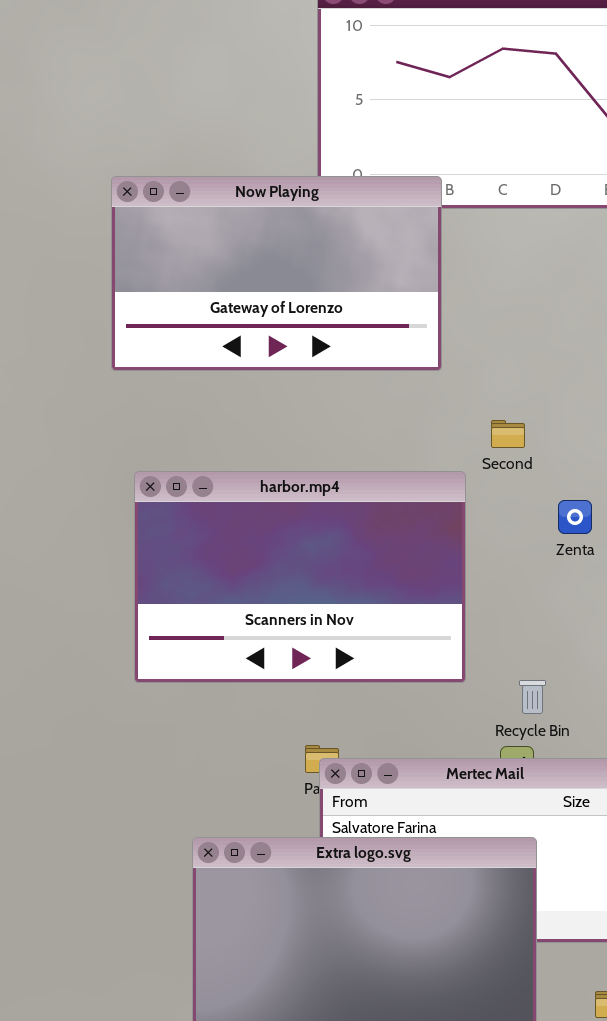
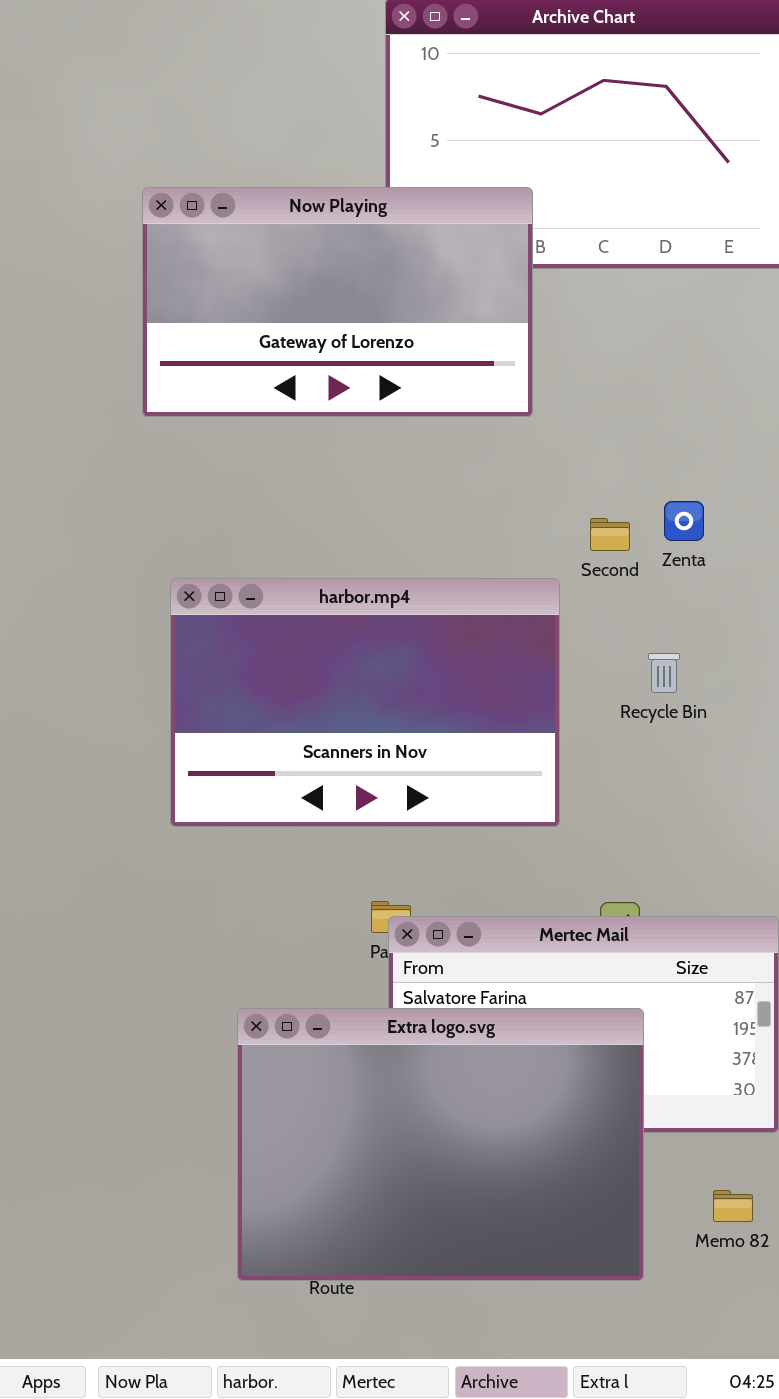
Now Playing: [111,176,442,371] -> [142,187,533,417], moved
Zenta: [558,500,592,534] -> [664,501,704,541], moved
Recycle Bin: [519,680,546,714] -> [648,653,680,693], moved

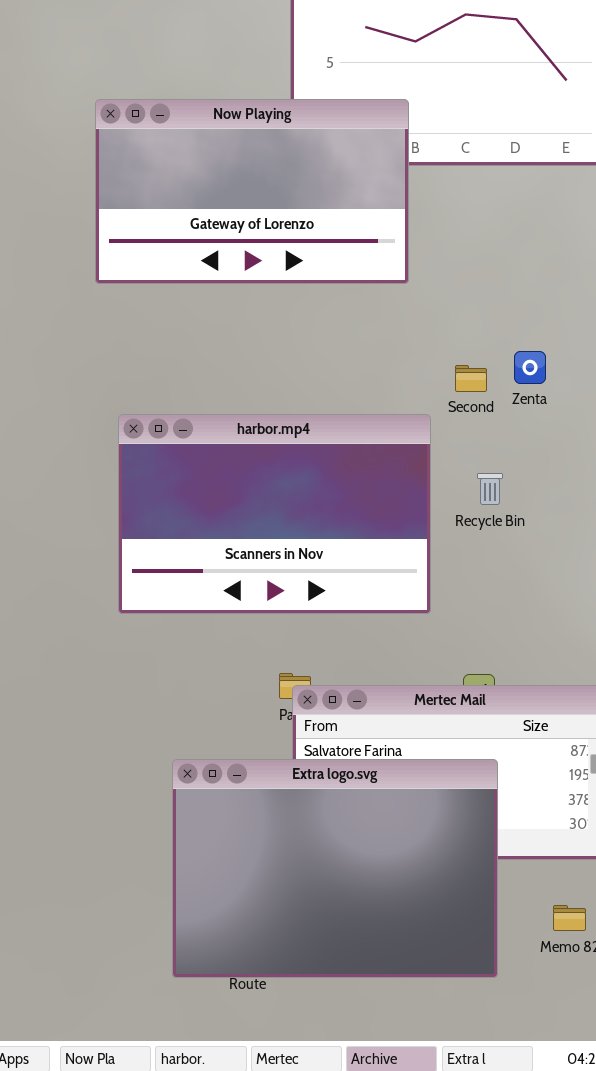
Recycle Bin: [648,653,680,693] -> [477,473,503,505], moved

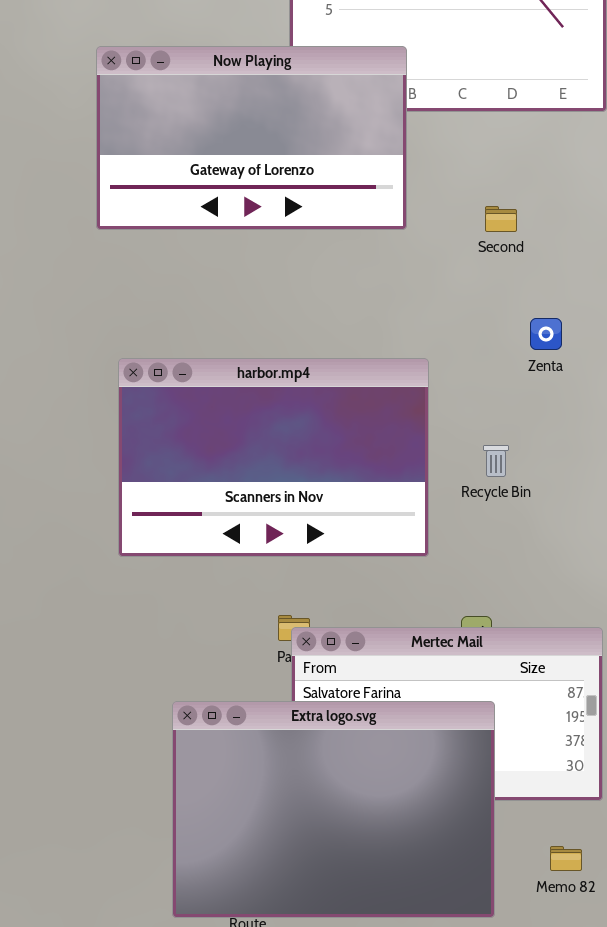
Zenta: [514,351,546,384] -> [530,318,562,350], moved
Second: [455,365,487,392] -> [485,206,517,232], moved
Recycle Bin: [477,473,503,505] -> [483,445,509,477], moved

